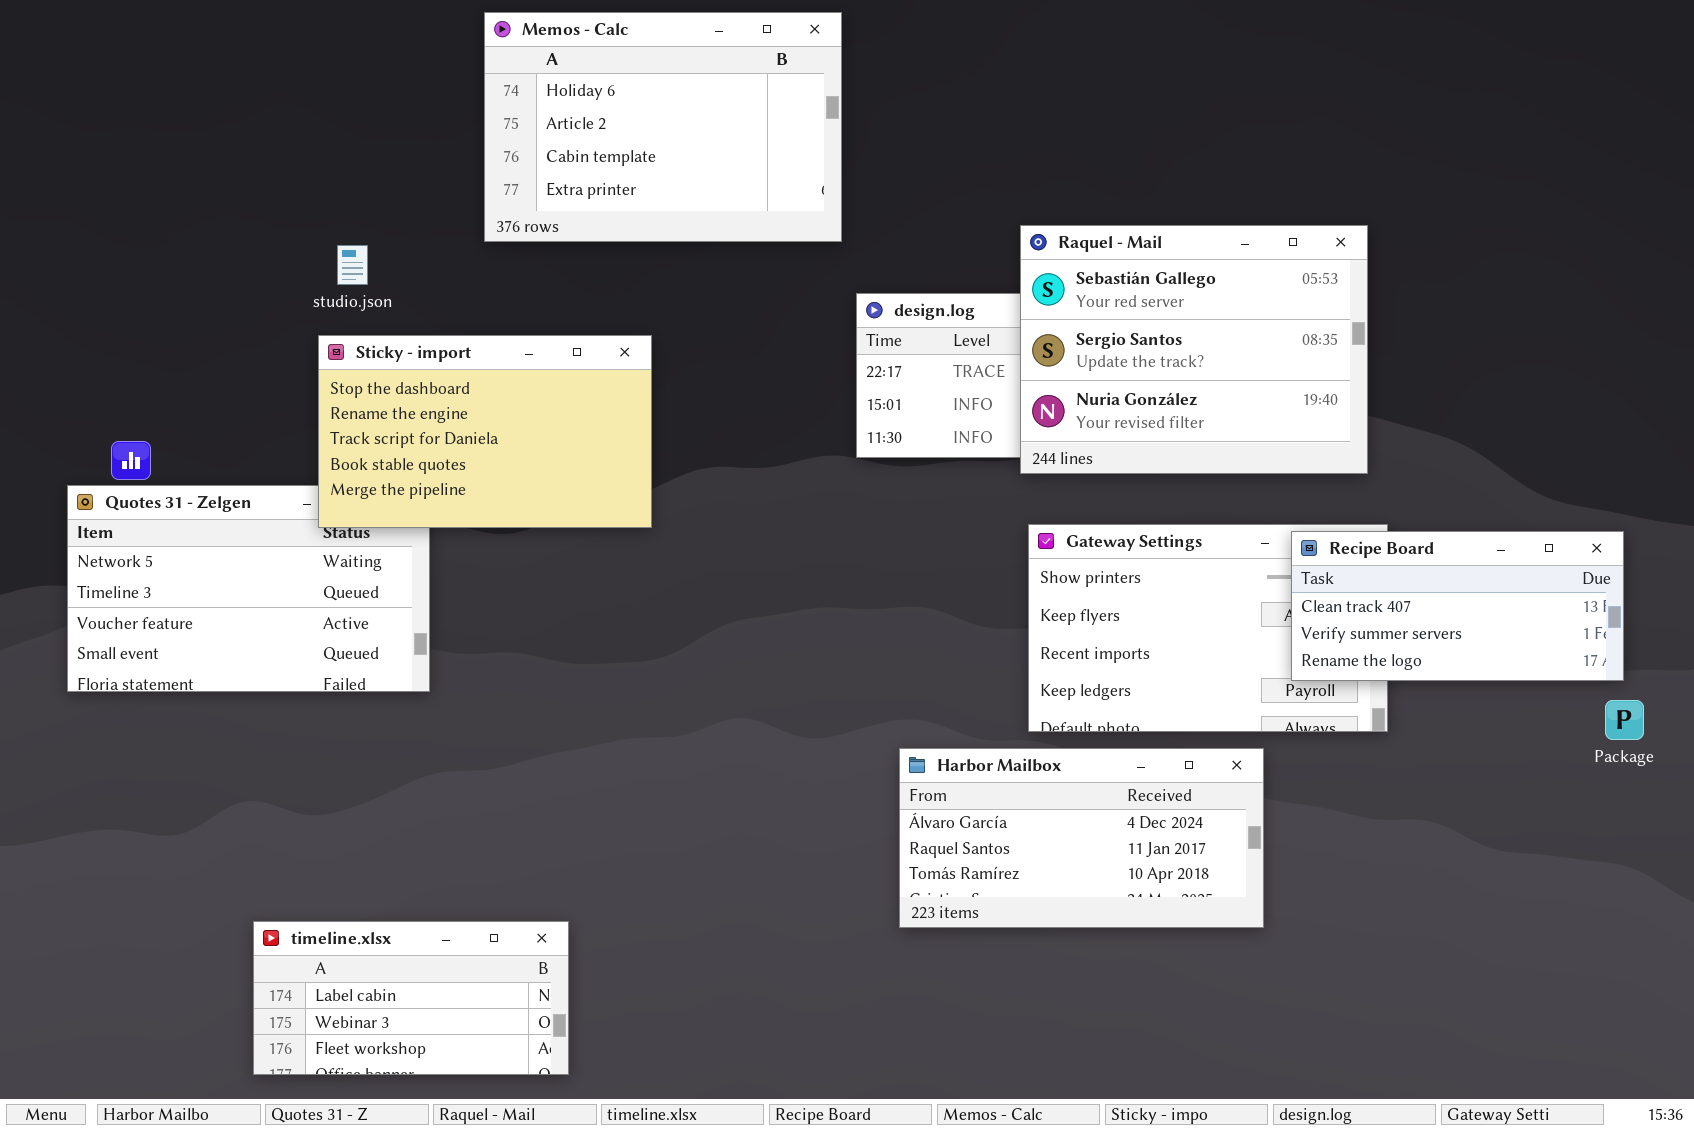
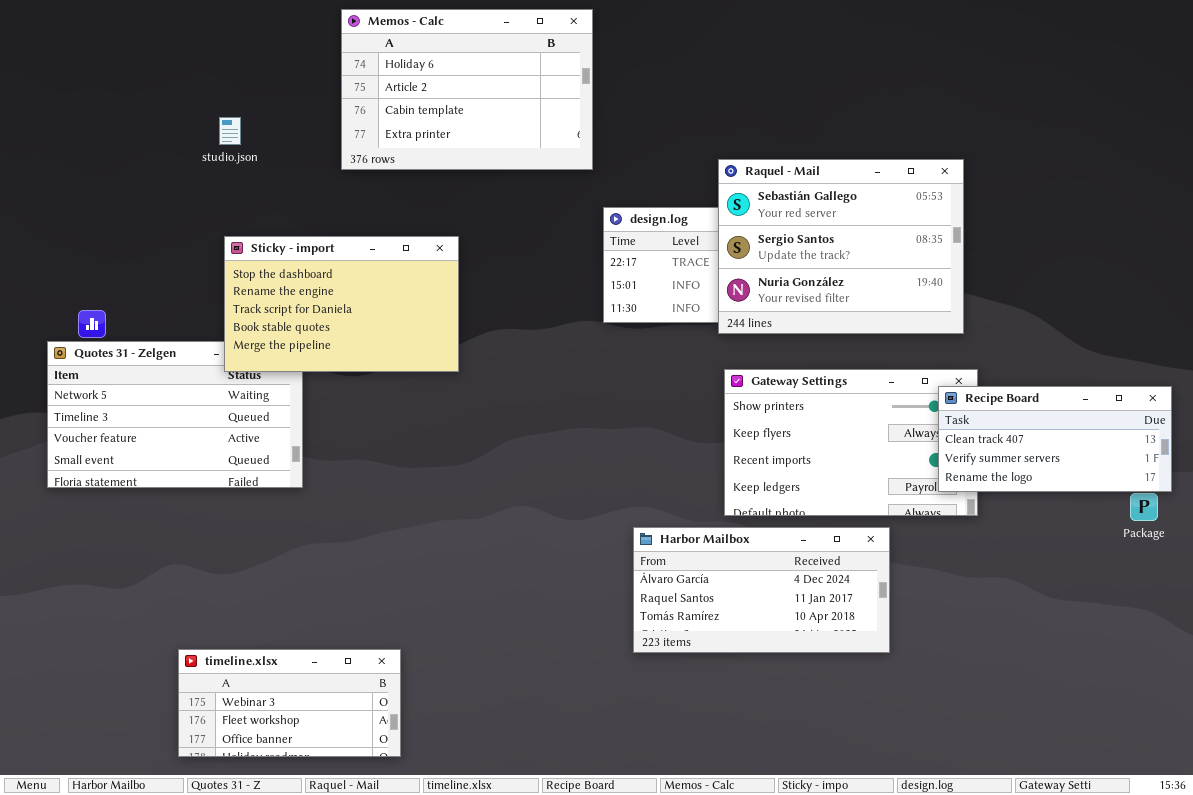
studio.json: [337,245,368,285] -> [219,117,241,145], moved
Recipe Board: [1291,531,1624,681] -> [938,386,1172,492], moved
timeline.xlsx: [253,921,569,1075] -> [178,649,401,757], scrolled down 1 row

